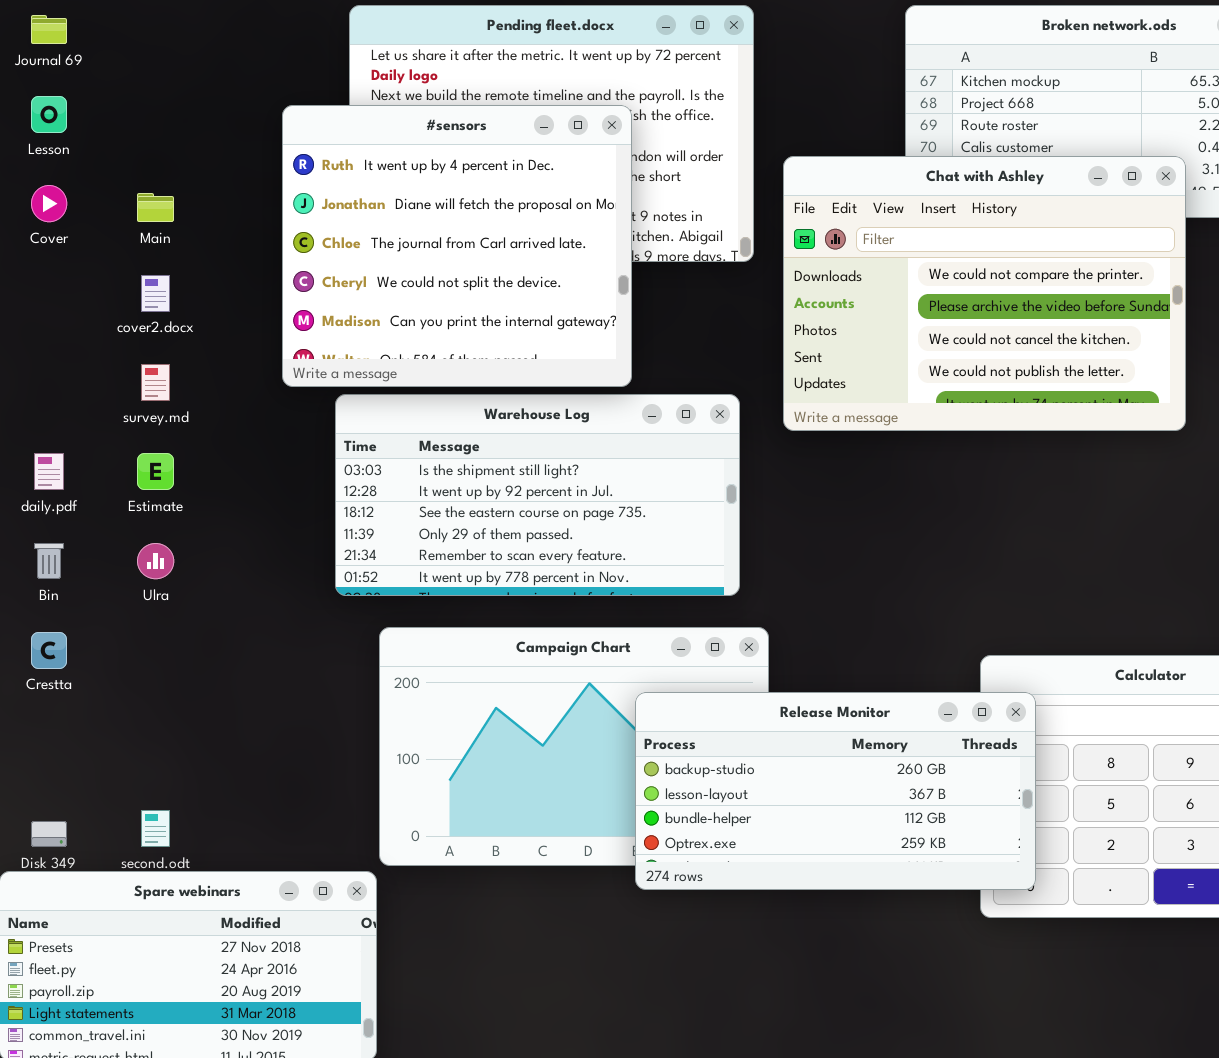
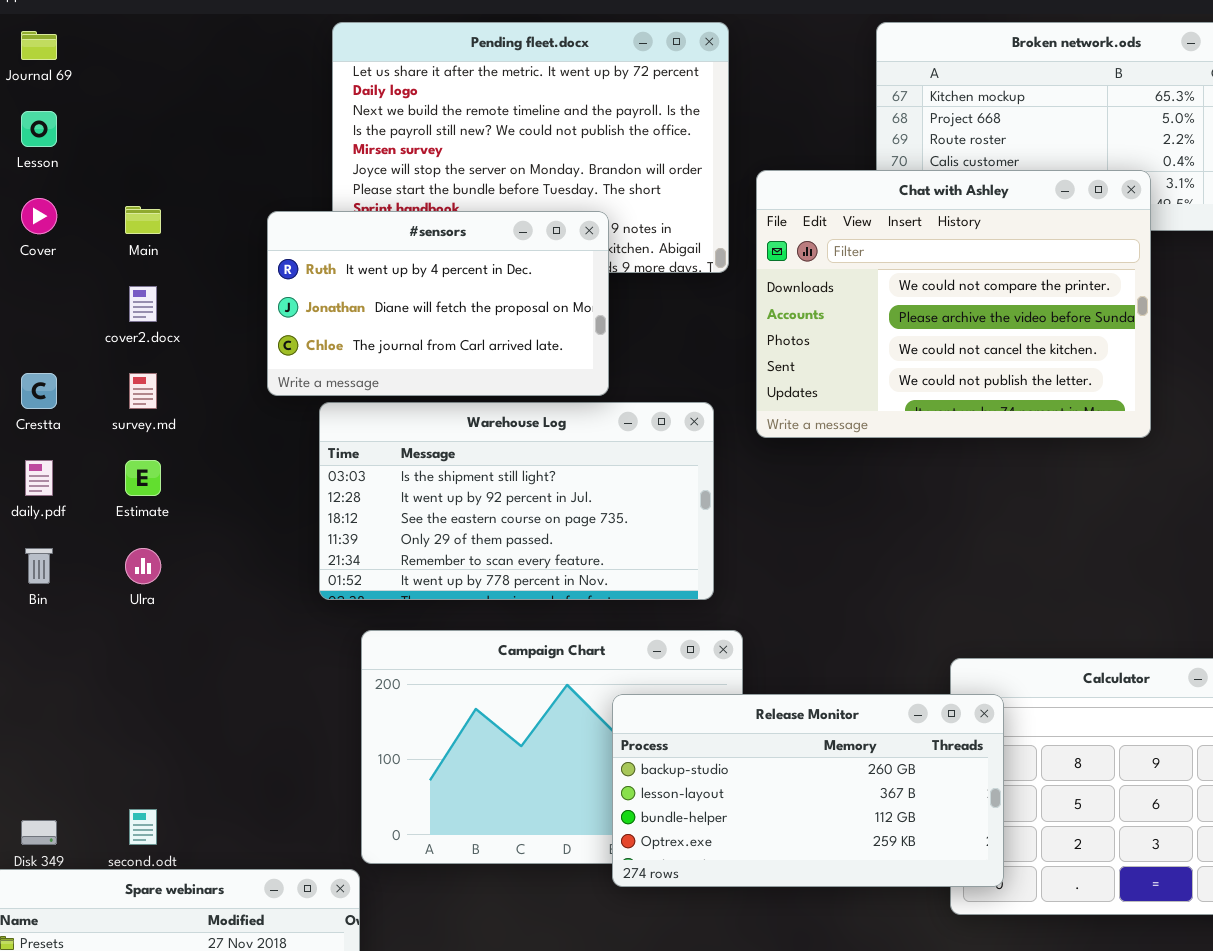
#sensors: [282,105,632,387] -> [267,211,609,396], resized
Crestta: [31,632,67,669] -> [21,373,57,409], moved

